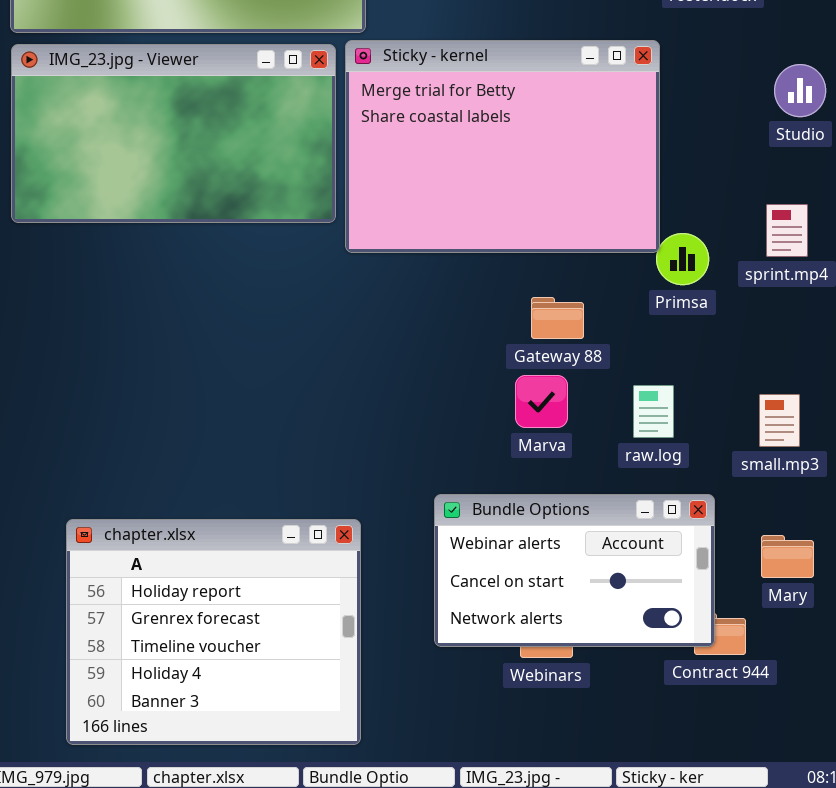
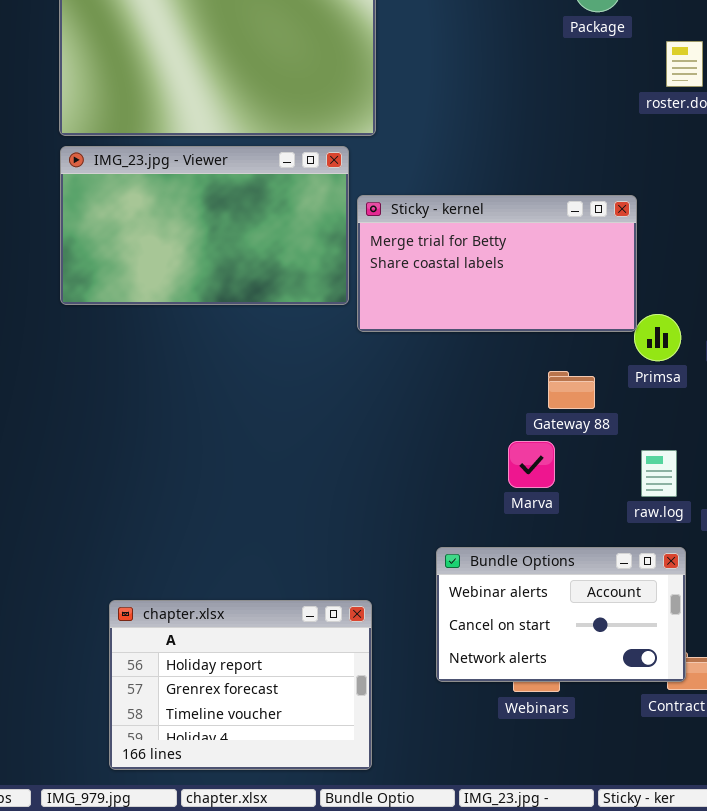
Sticky - kernel: [345,40,660,253] -> [357,195,637,332], resized
Gateway 88: [531,297,584,339] -> [548,371,595,409], moved
raw.log: [633,385,674,438] -> [641,450,677,497], moved
chapter.xlsx: [66,519,361,745] -> [109,600,372,770], resized

